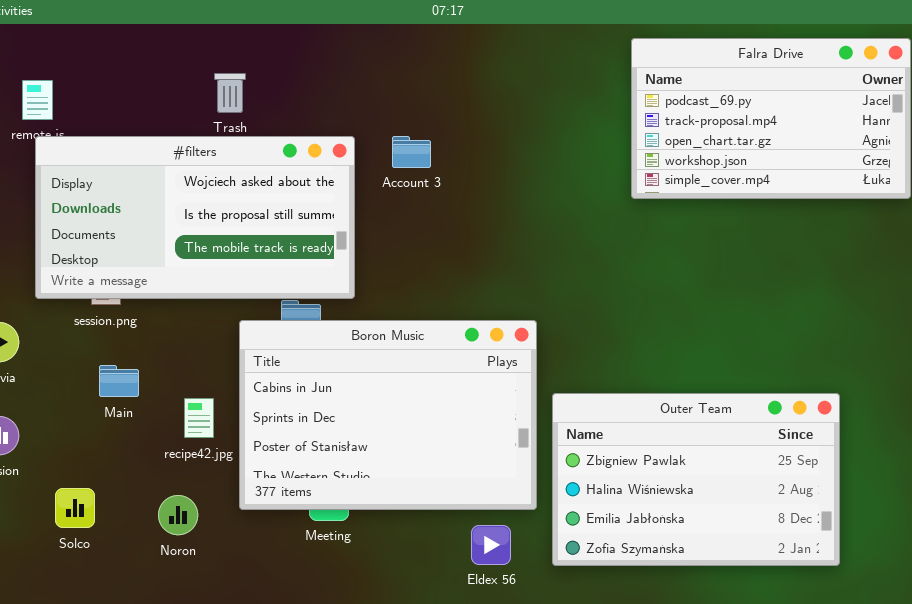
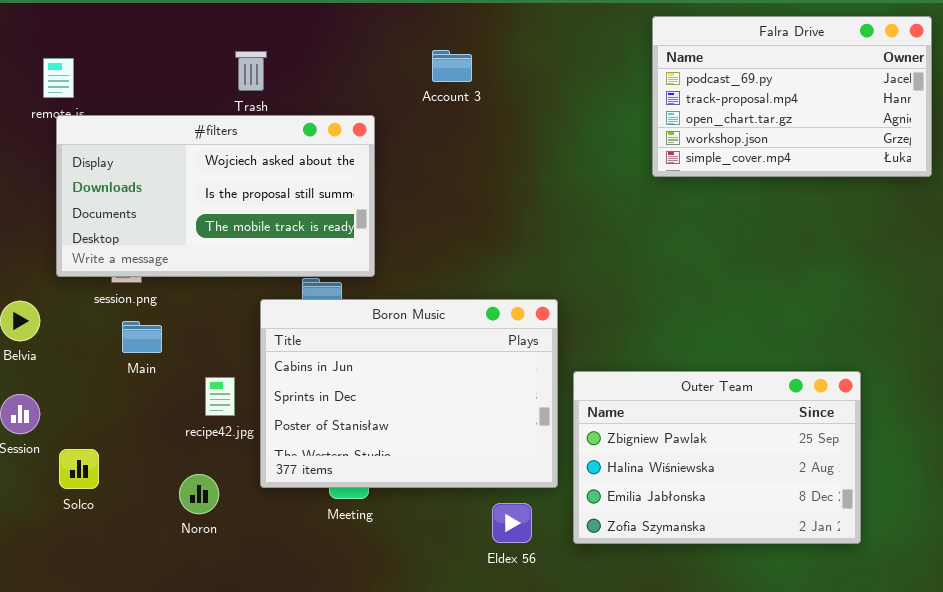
Account 3: [392,136,431,168] -> [432,50,472,82], moved
Main: [99,365,139,397] -> [122,321,162,353], moved
Solco: [55,488,95,528] -> [59,449,99,489], moved

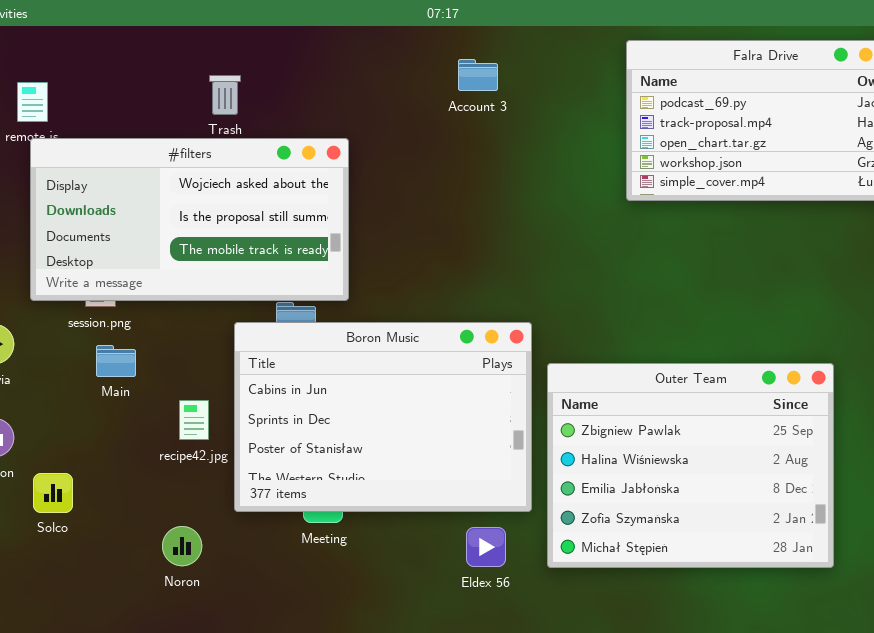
Account 3: [432,50,472,82] -> [458,59,498,91], moved
Outer Team: [573,371,861,544] -> [547,363,834,568], resized
Noron: [179,474,219,514] -> [162,526,202,566], moved

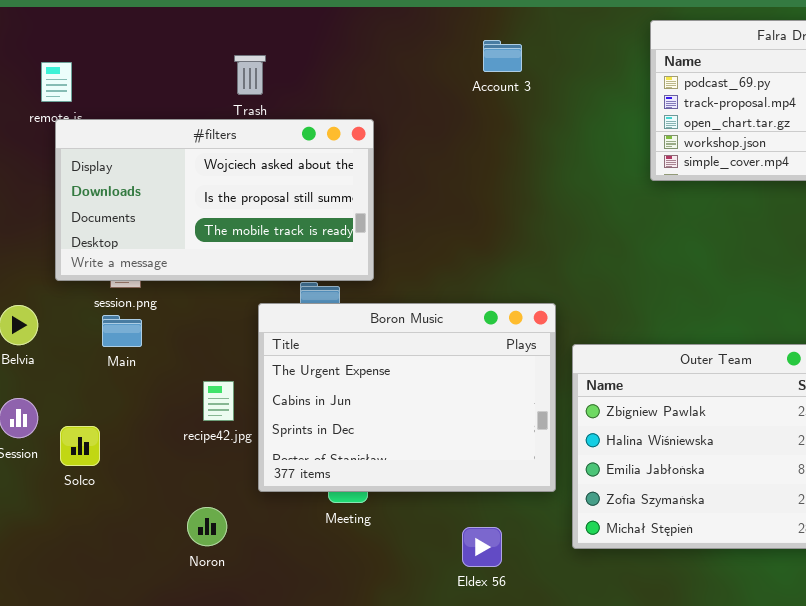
Boron Music: [234,322,532,512] -> [258,303,556,492], scrolled up 1 row
Main: [96,345,136,377] -> [102,315,142,347], moved
Solco: [33,473,73,513] -> [60,426,100,466], moved
Eldex 56: [466,527,506,567] -> [462,527,502,567], moved

